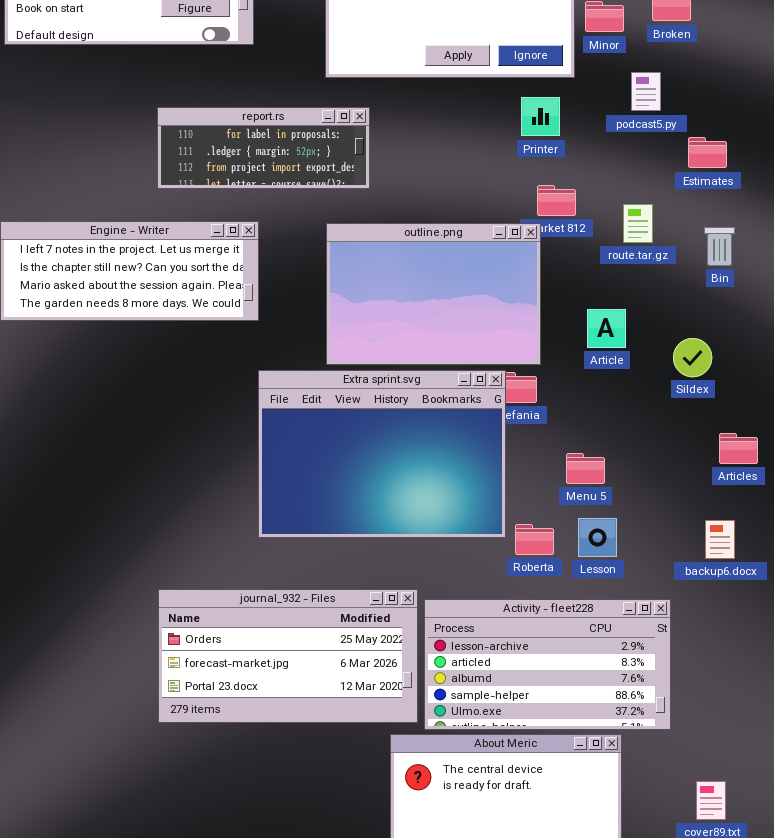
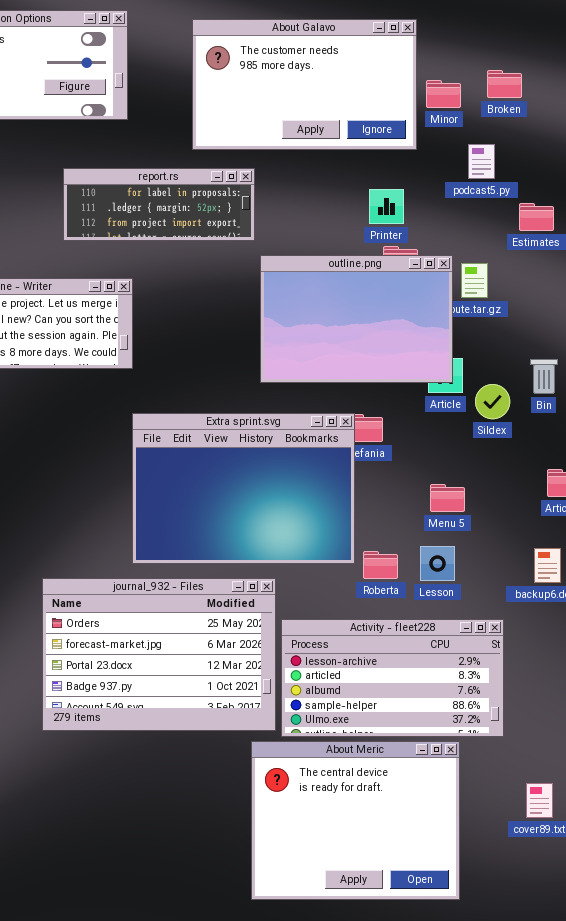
Printer: [521,97,560,136] -> [369,189,404,224], moved
report.rs: [157,107,370,189] -> [63,168,255,241], moved
outline.png: [326,223,541,365] -> [260,255,453,383], moved
Bin: [704,227,735,266] -> [530,359,558,394], moved
Sildex: [673,338,712,377] -> [475,384,510,419], moved
Menu 5: [566,453,605,484] -> [430,484,465,512], moved
journal_932 - Files: [158,589,418,723] -> [42,578,276,731], resized

